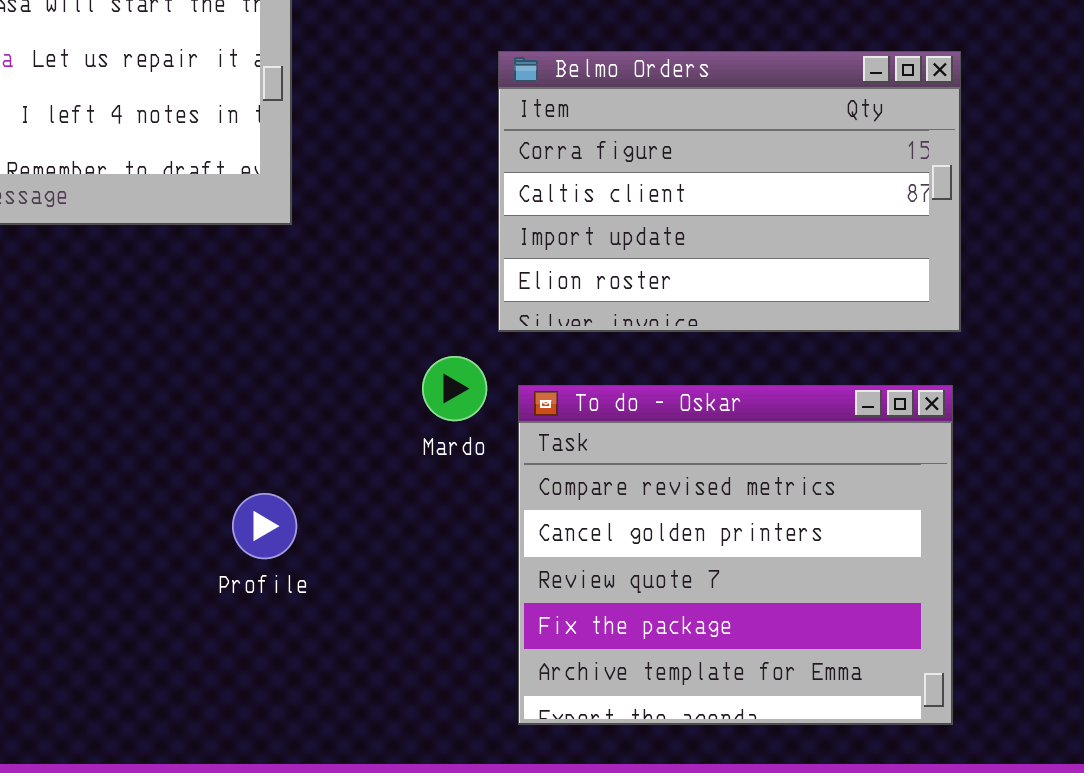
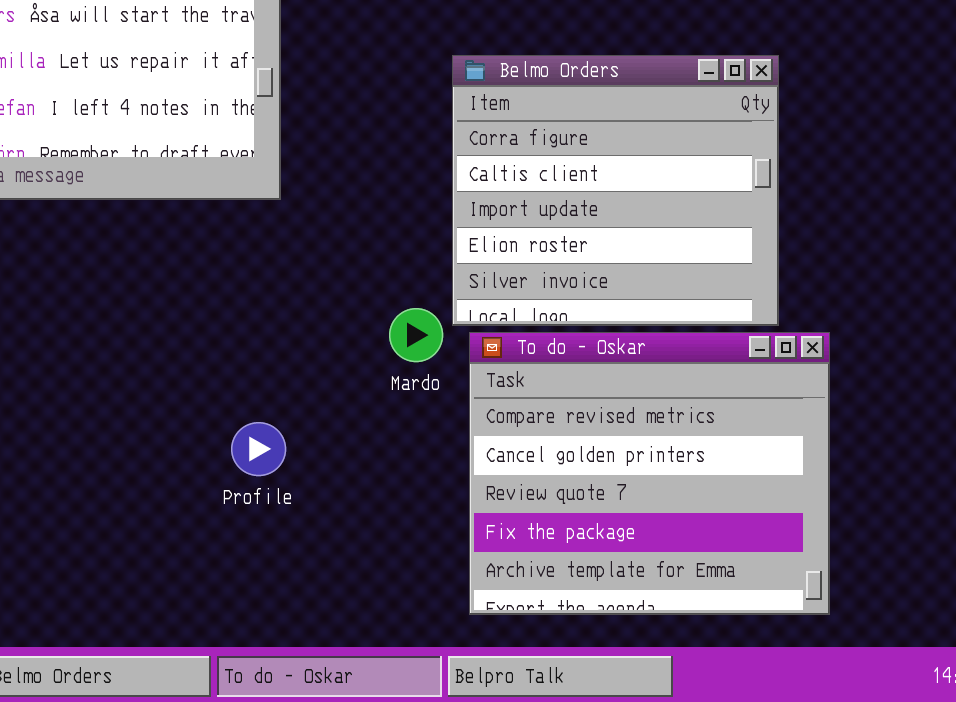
Belmo Orders: [498,51,961,332] -> [452,55,779,326], resized

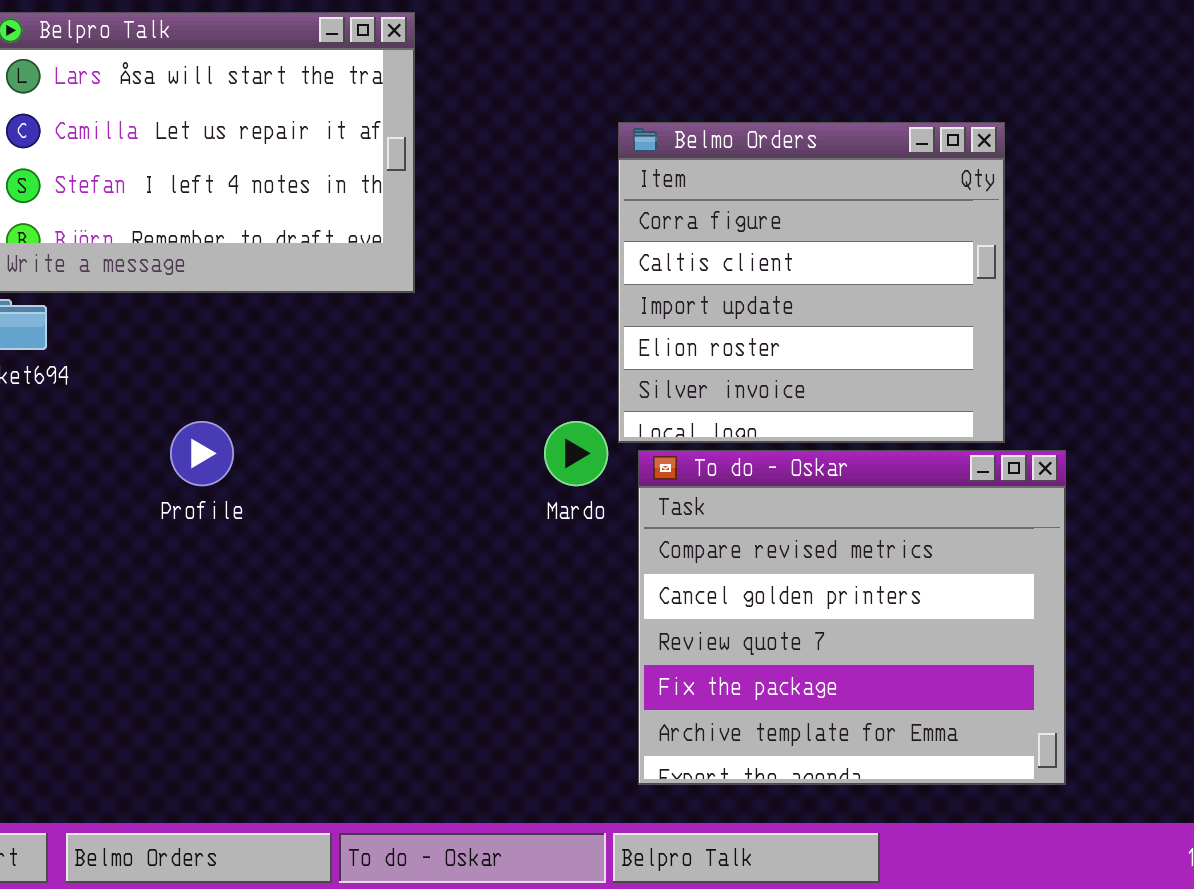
Profile: [231,422,286,476] -> [170,421,234,486], moved

